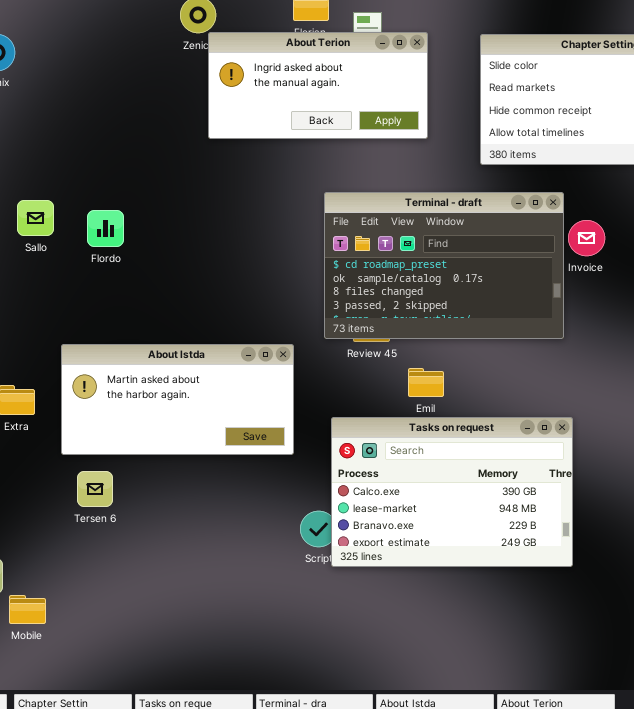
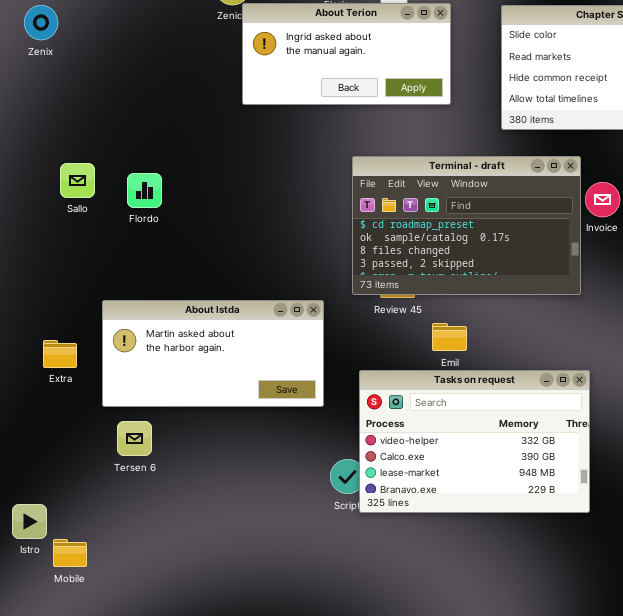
Tasks on request: [331,417,573,567] -> [359,370,590,513], scrolled up 1 row

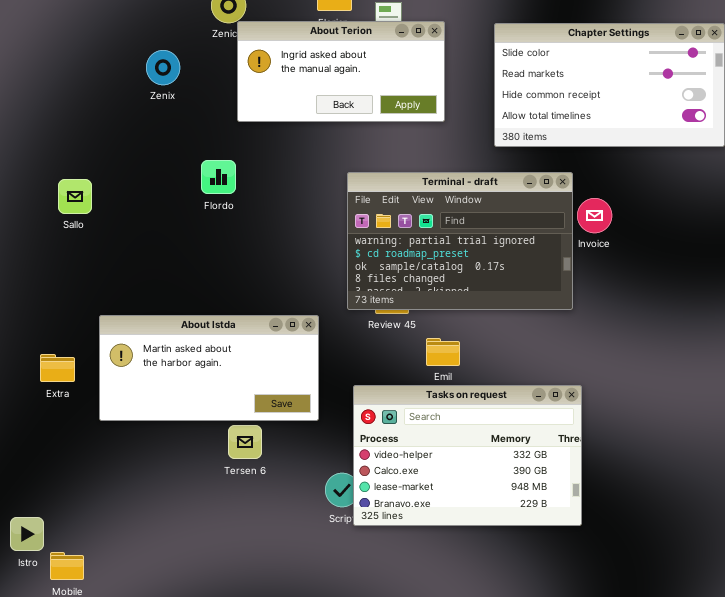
Zenix: [24,5,58,40] -> [146,50,180,85], moved
Terminal - draft: [352,156,581,295] -> [347,172,573,310], scrolled up 1 row
Flordo: [127,173,162,208] -> [201,160,236,194], moved
Tersen 6: [117,421,152,456] -> [228,425,262,459], moved

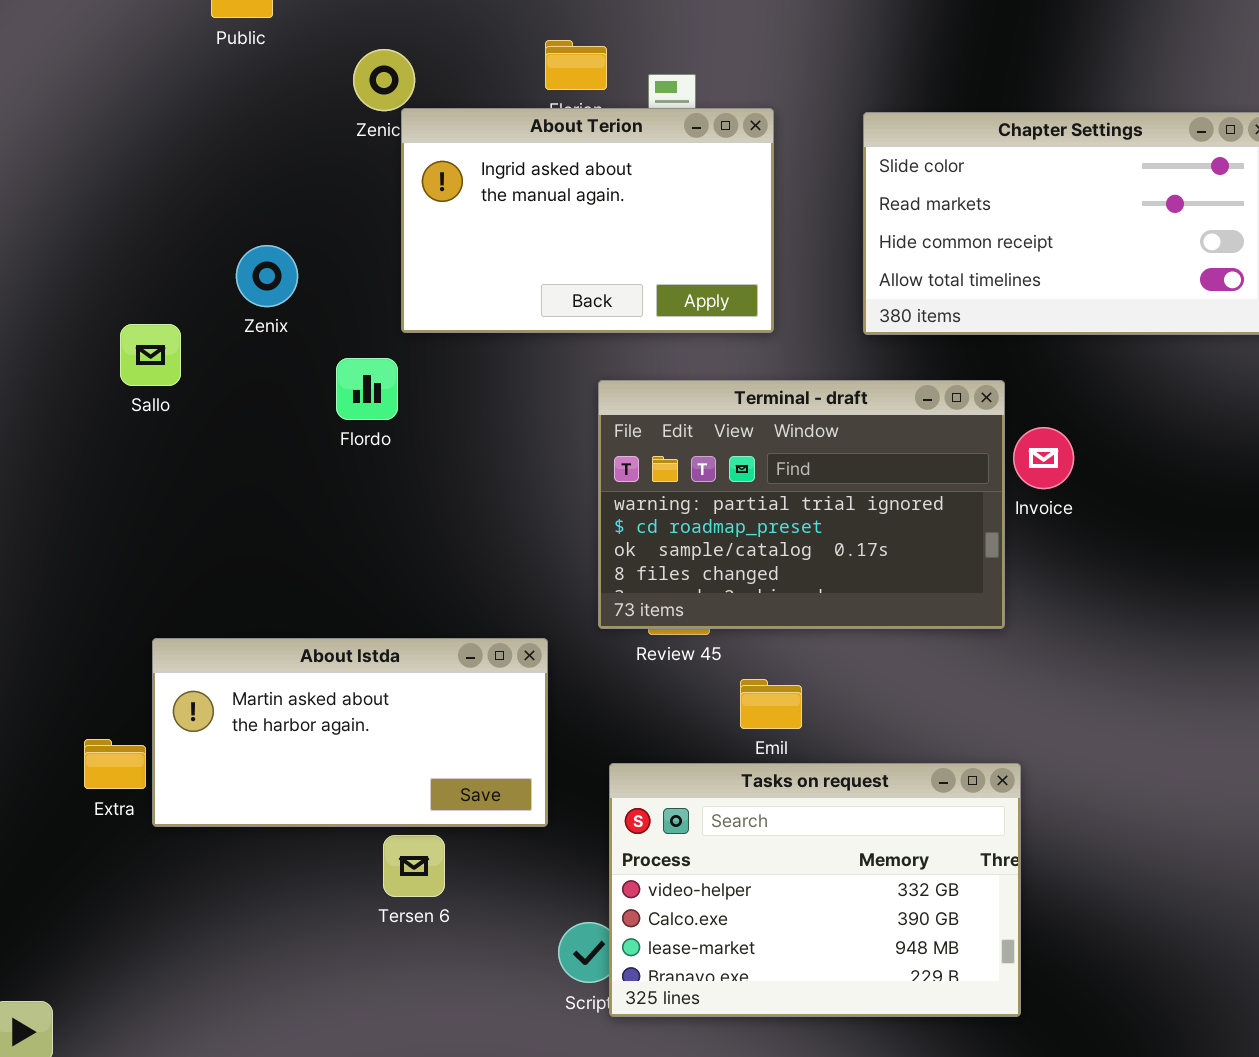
About Terion: [237,21,445,122] -> [401,108,774,333], resized
Zenix: [146,50,180,85] -> [236,245,298,307], moved
Sallo: [58,179,92,214] -> [120,324,181,386], moved
Extra: [40,354,75,382] -> [84,739,146,789], moved

